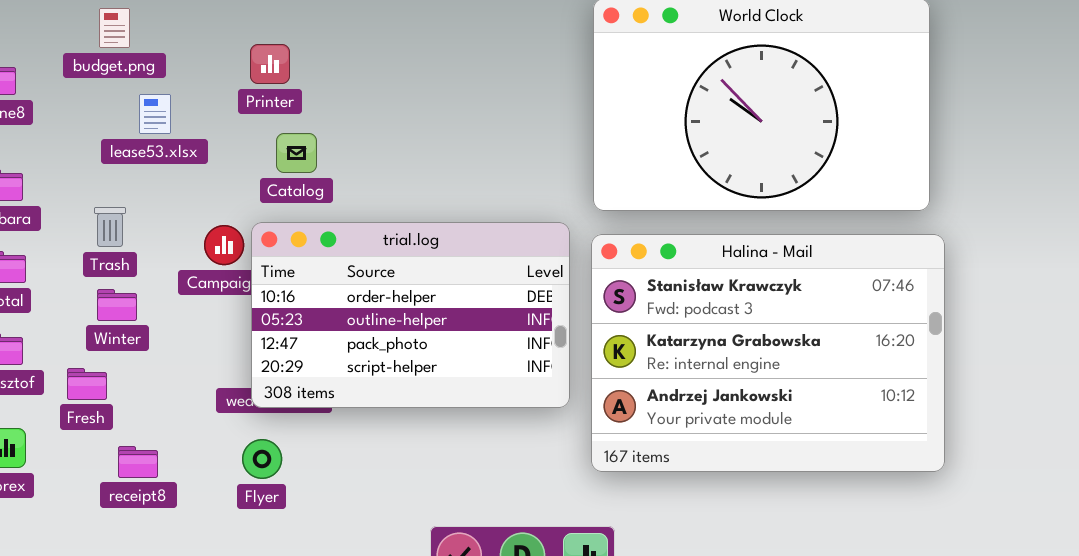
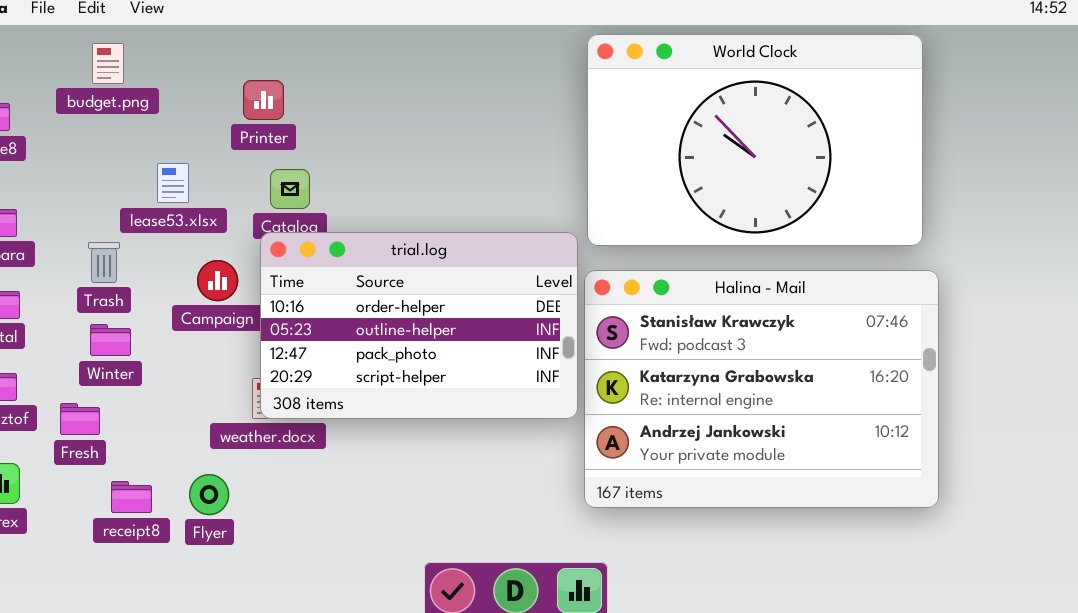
lease53.xlsx: [139,94,171,134] -> [157,163,189,203], moved
trial.log: [251,222,570,408] -> [260,232,578,419], moved
Flyer: [242,439,282,479] -> [189,474,229,515], moved

